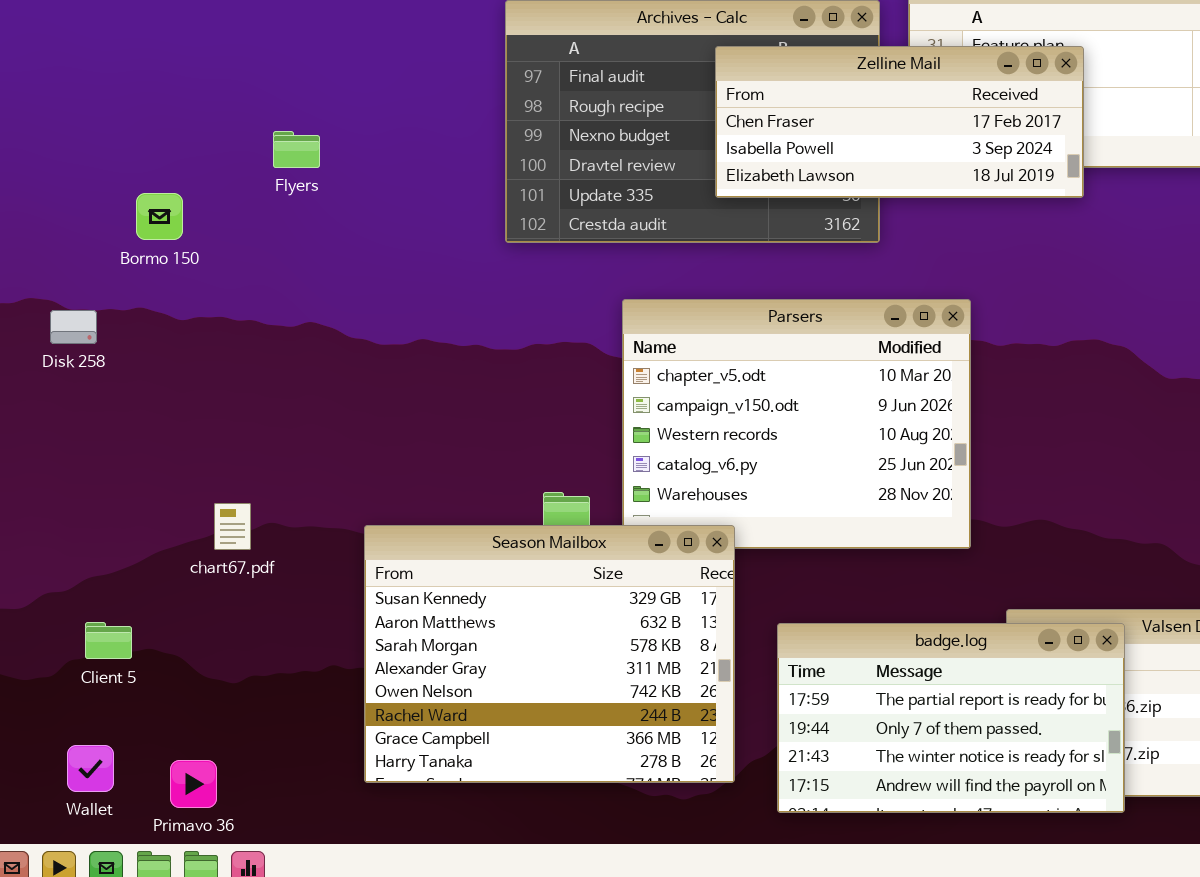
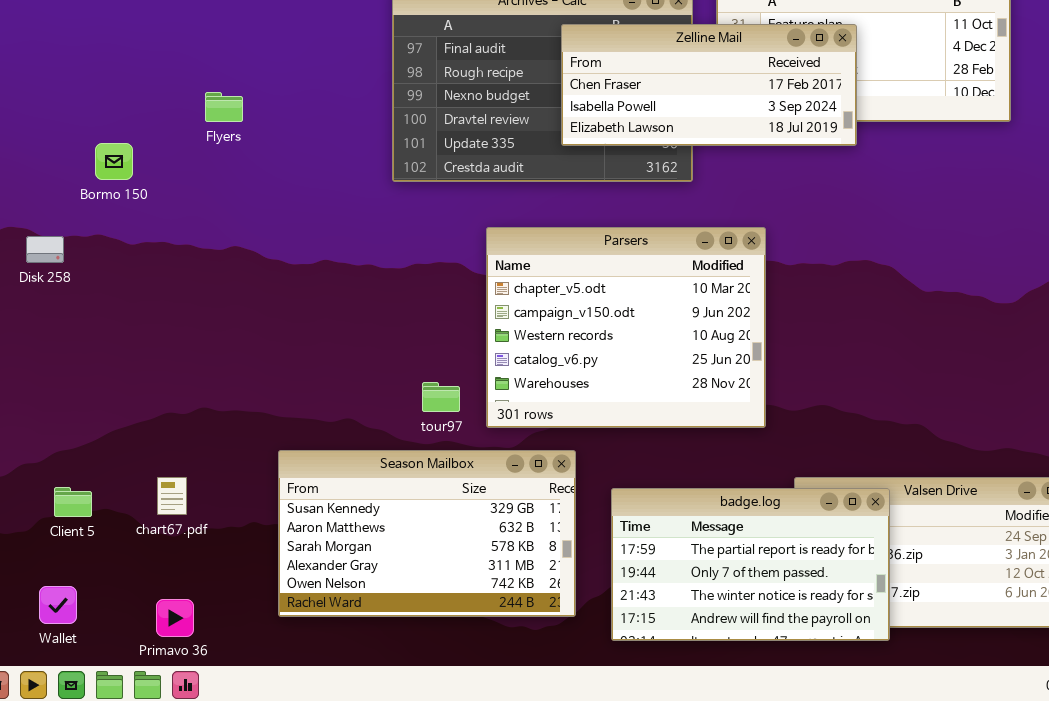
chart67.pdf: [214,503,251,550] -> [157,477,187,515], moved
Season Mailbox: [364,525,735,783] -> [278,450,576,617], resized
Primavo 36: [170,760,217,808] -> [156,599,194,637], moved

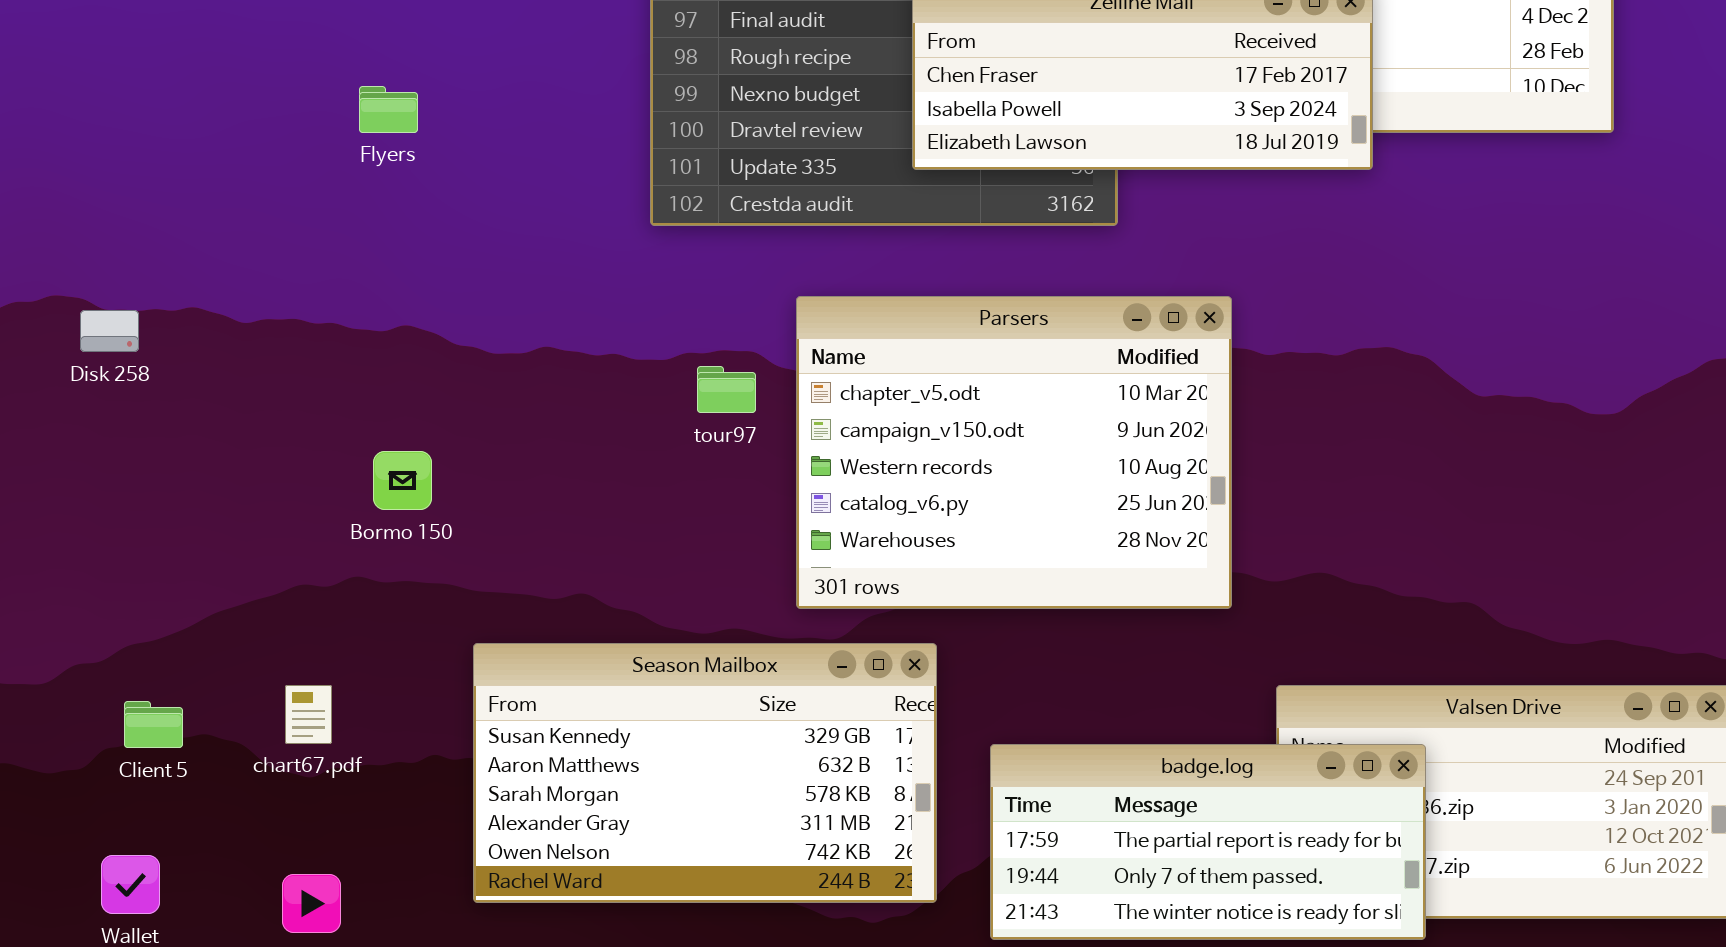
Bormo 150: [95,143,133,180] -> [373,451,432,510], moved
tour97: [422,382,460,412] -> [697,366,756,413], moved
badge.log: [611,488,890,641] -> [990,744,1426,940], resized

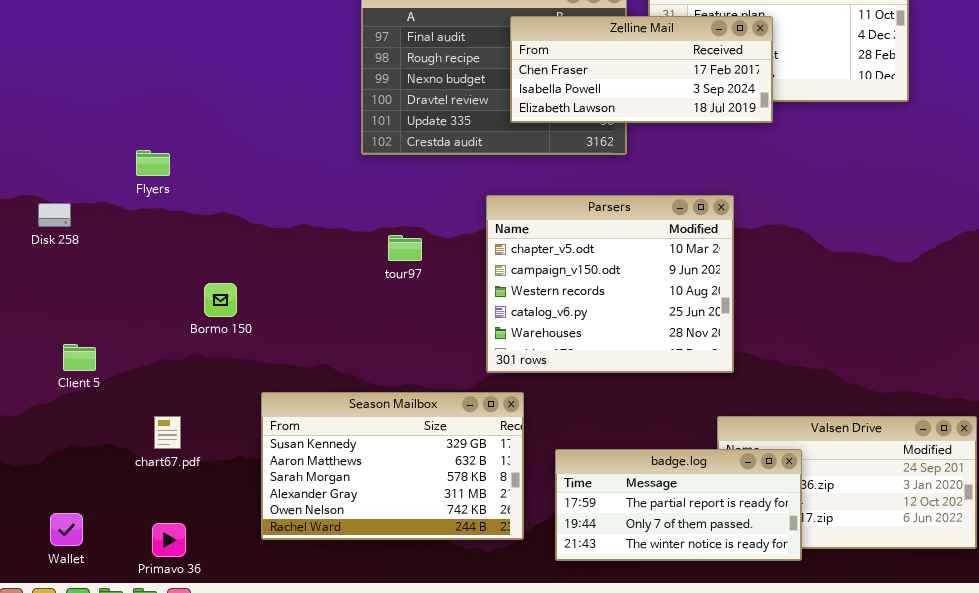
Flyers: [359,86,418,133] -> [136,150,170,176], moved
Parsers: [796,296,1232,609] -> [486,195,734,373], moved
Client 5: [124,701,183,748] -> [63,344,96,371], moved

